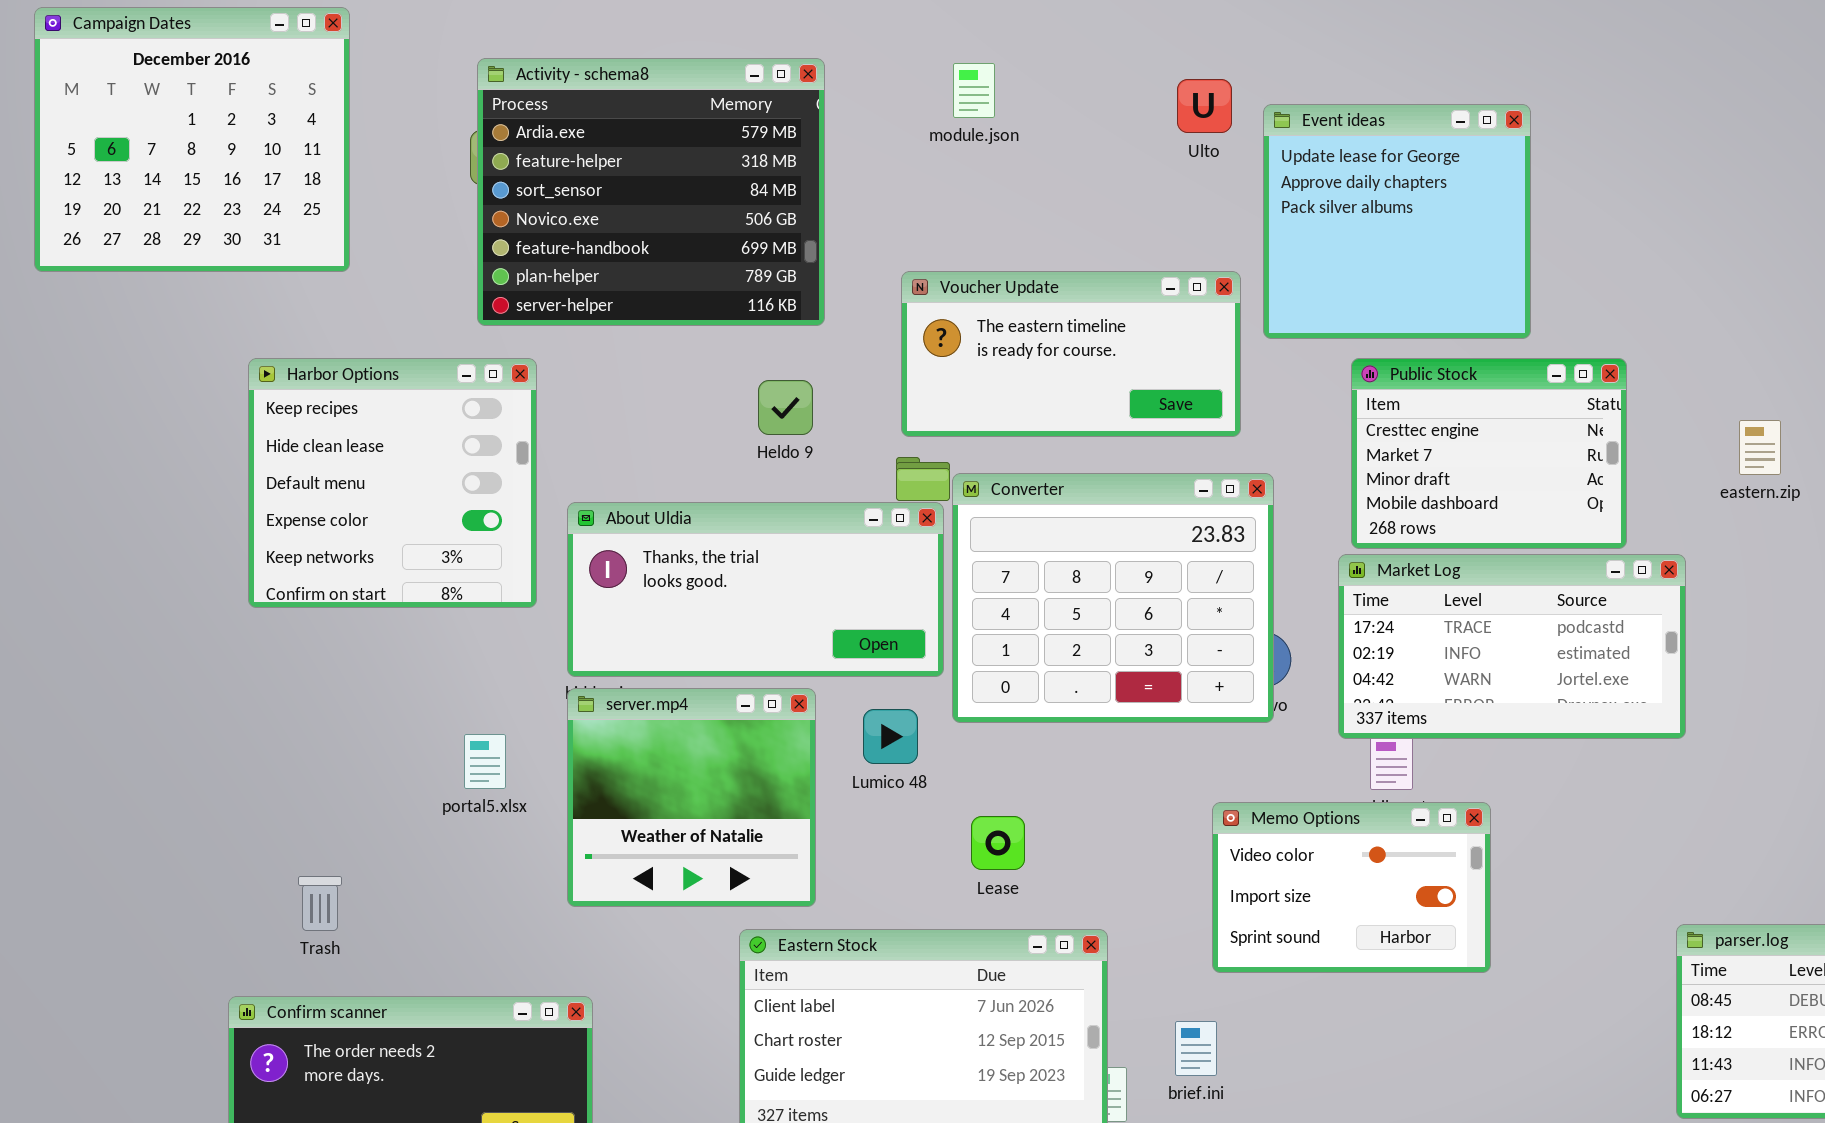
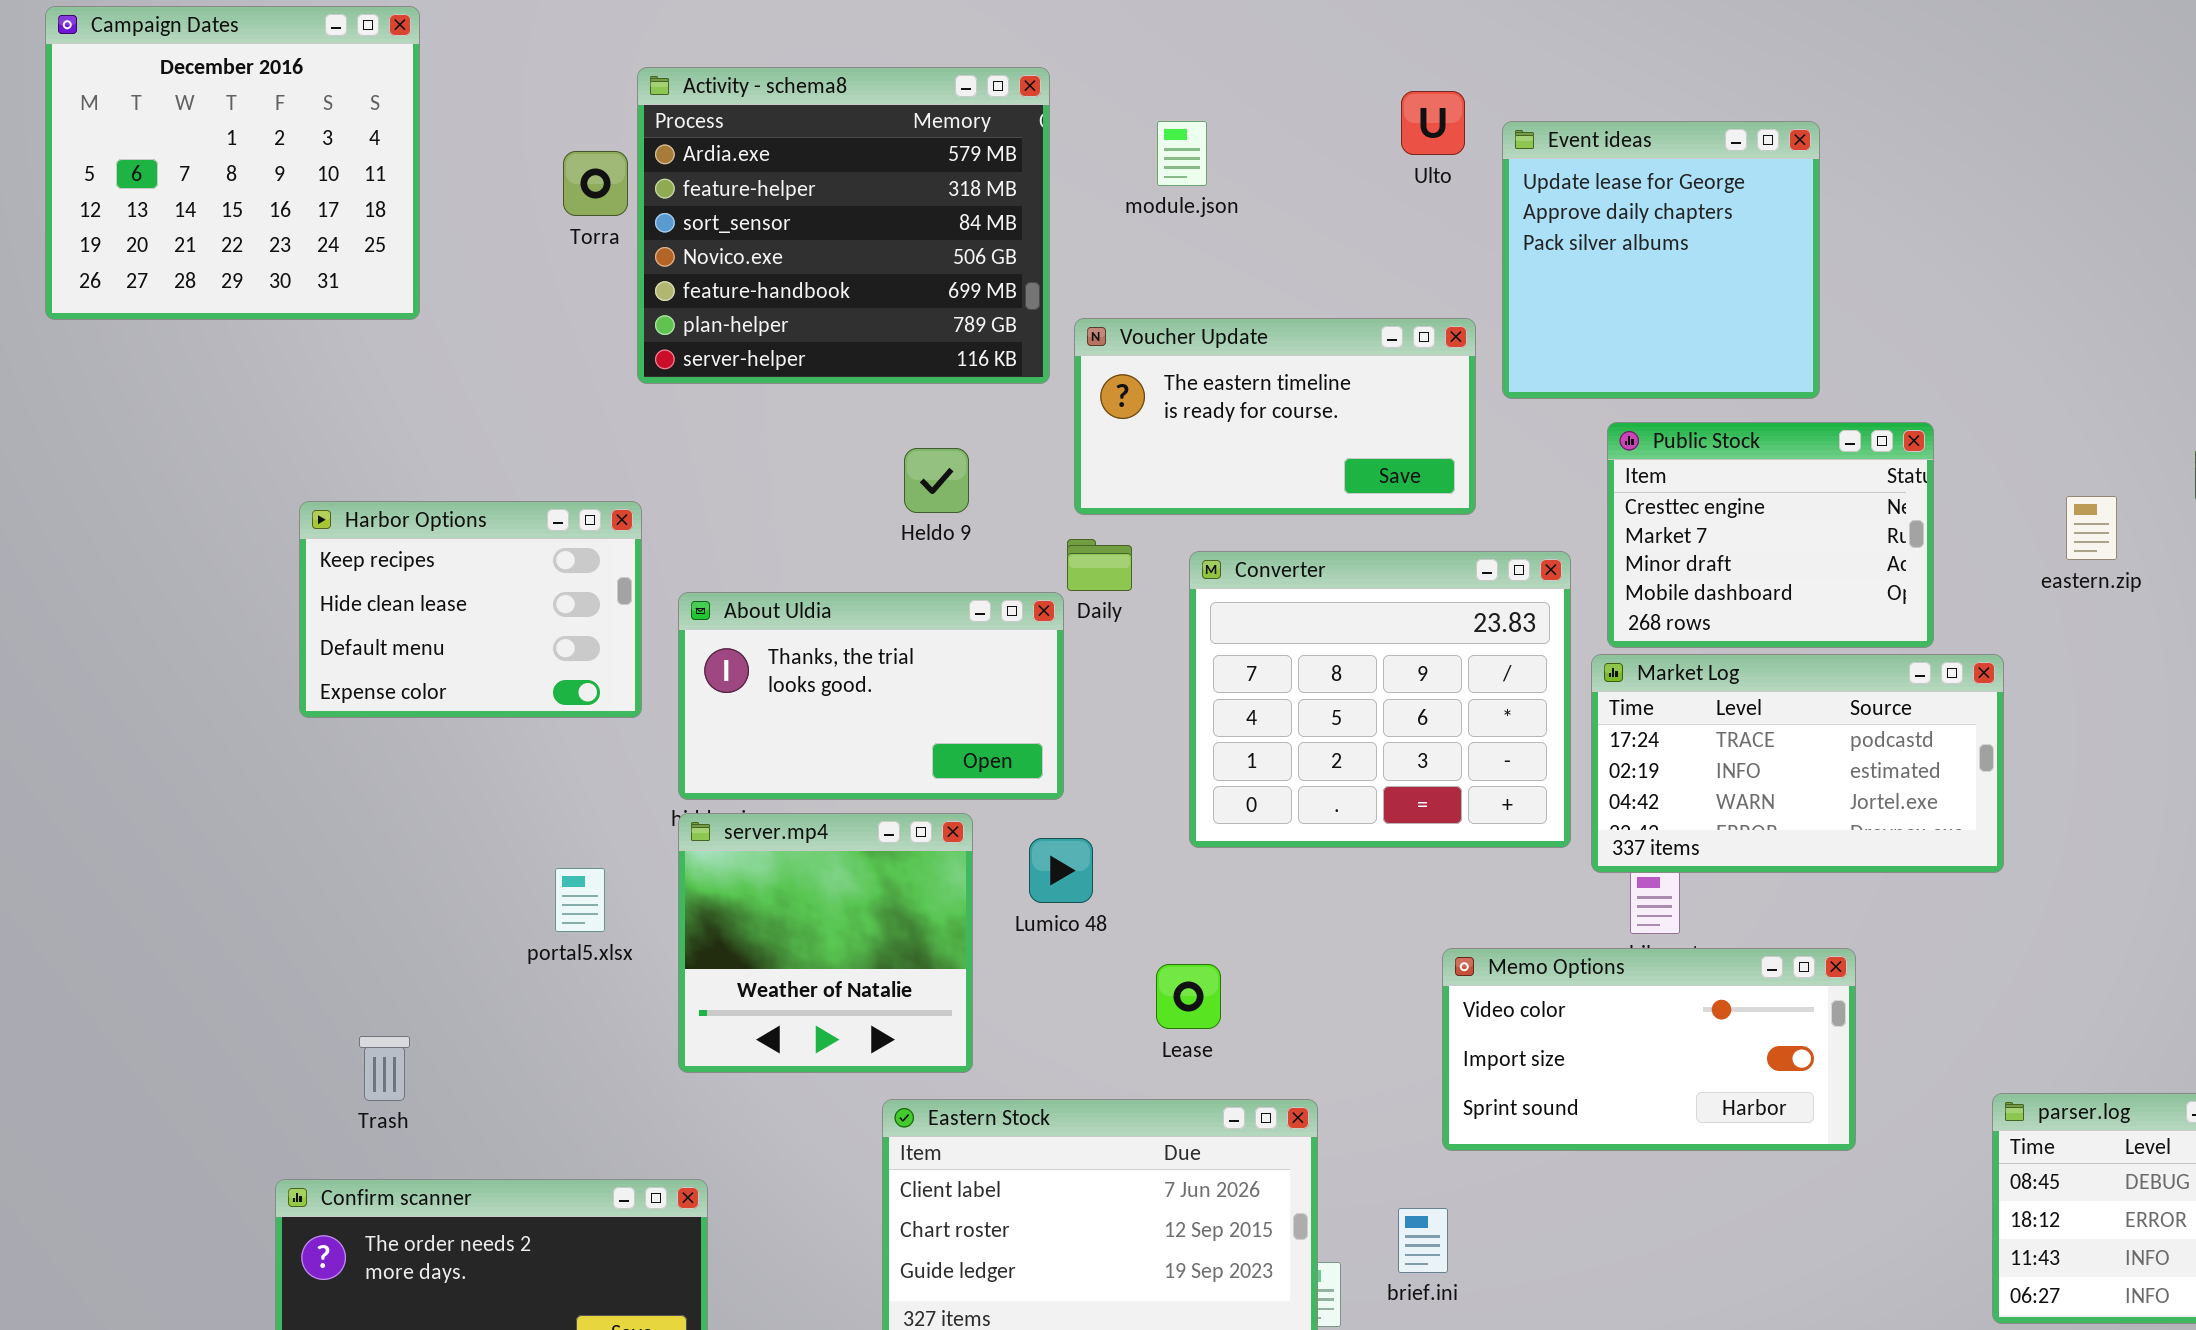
Activity - schema8: [477,58,825,326] -> [637,67,1050,384], moved
module.json: [953,63,995,118] -> [1157,121,1207,186], moved
Harbor Options: [248,358,537,608] -> [299,501,642,718], resized
Converter: [952,473,1274,723] -> [1189,551,1571,848], moved
About Uldia: [567,502,944,677] -> [678,592,1064,800], resized
Memo Options: [1212,802,1491,973] -> [1442,948,1856,1151], resized

